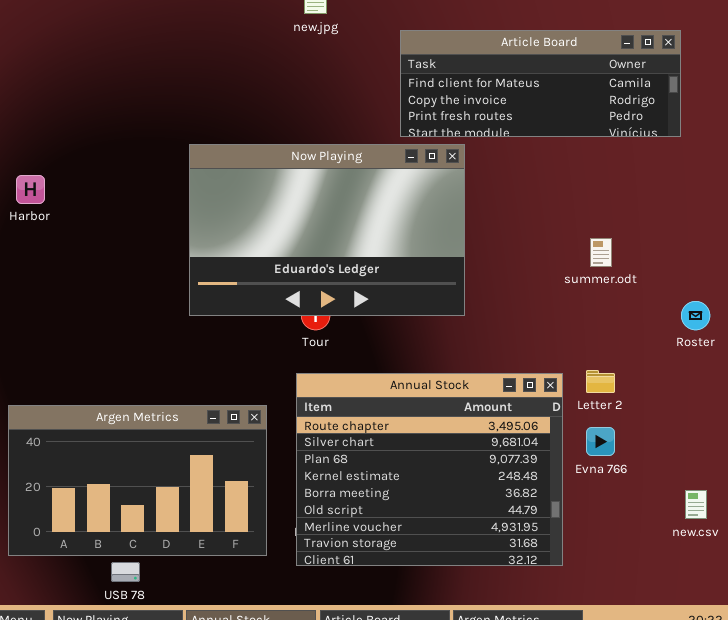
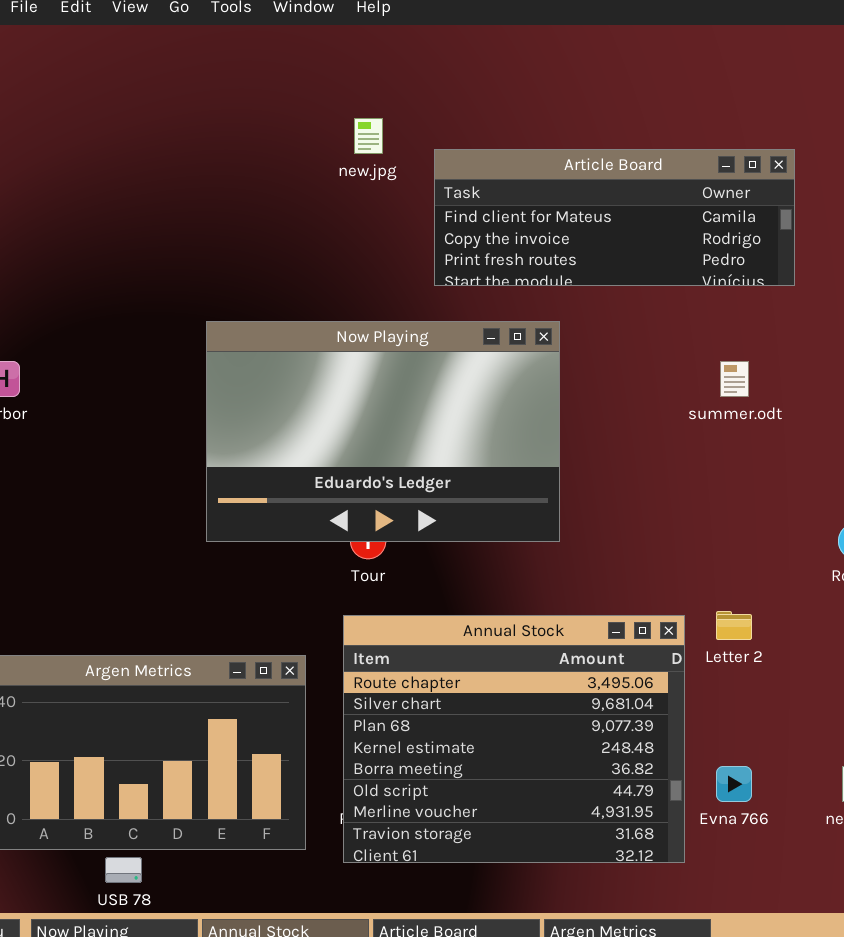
Article Board: [400,30,681,137] -> [434,149,795,286], moved
summer.odt: [590,238,612,267] -> [720,361,749,397], moved
Evna 766: [586,427,615,456] -> [716,766,752,802], moved

